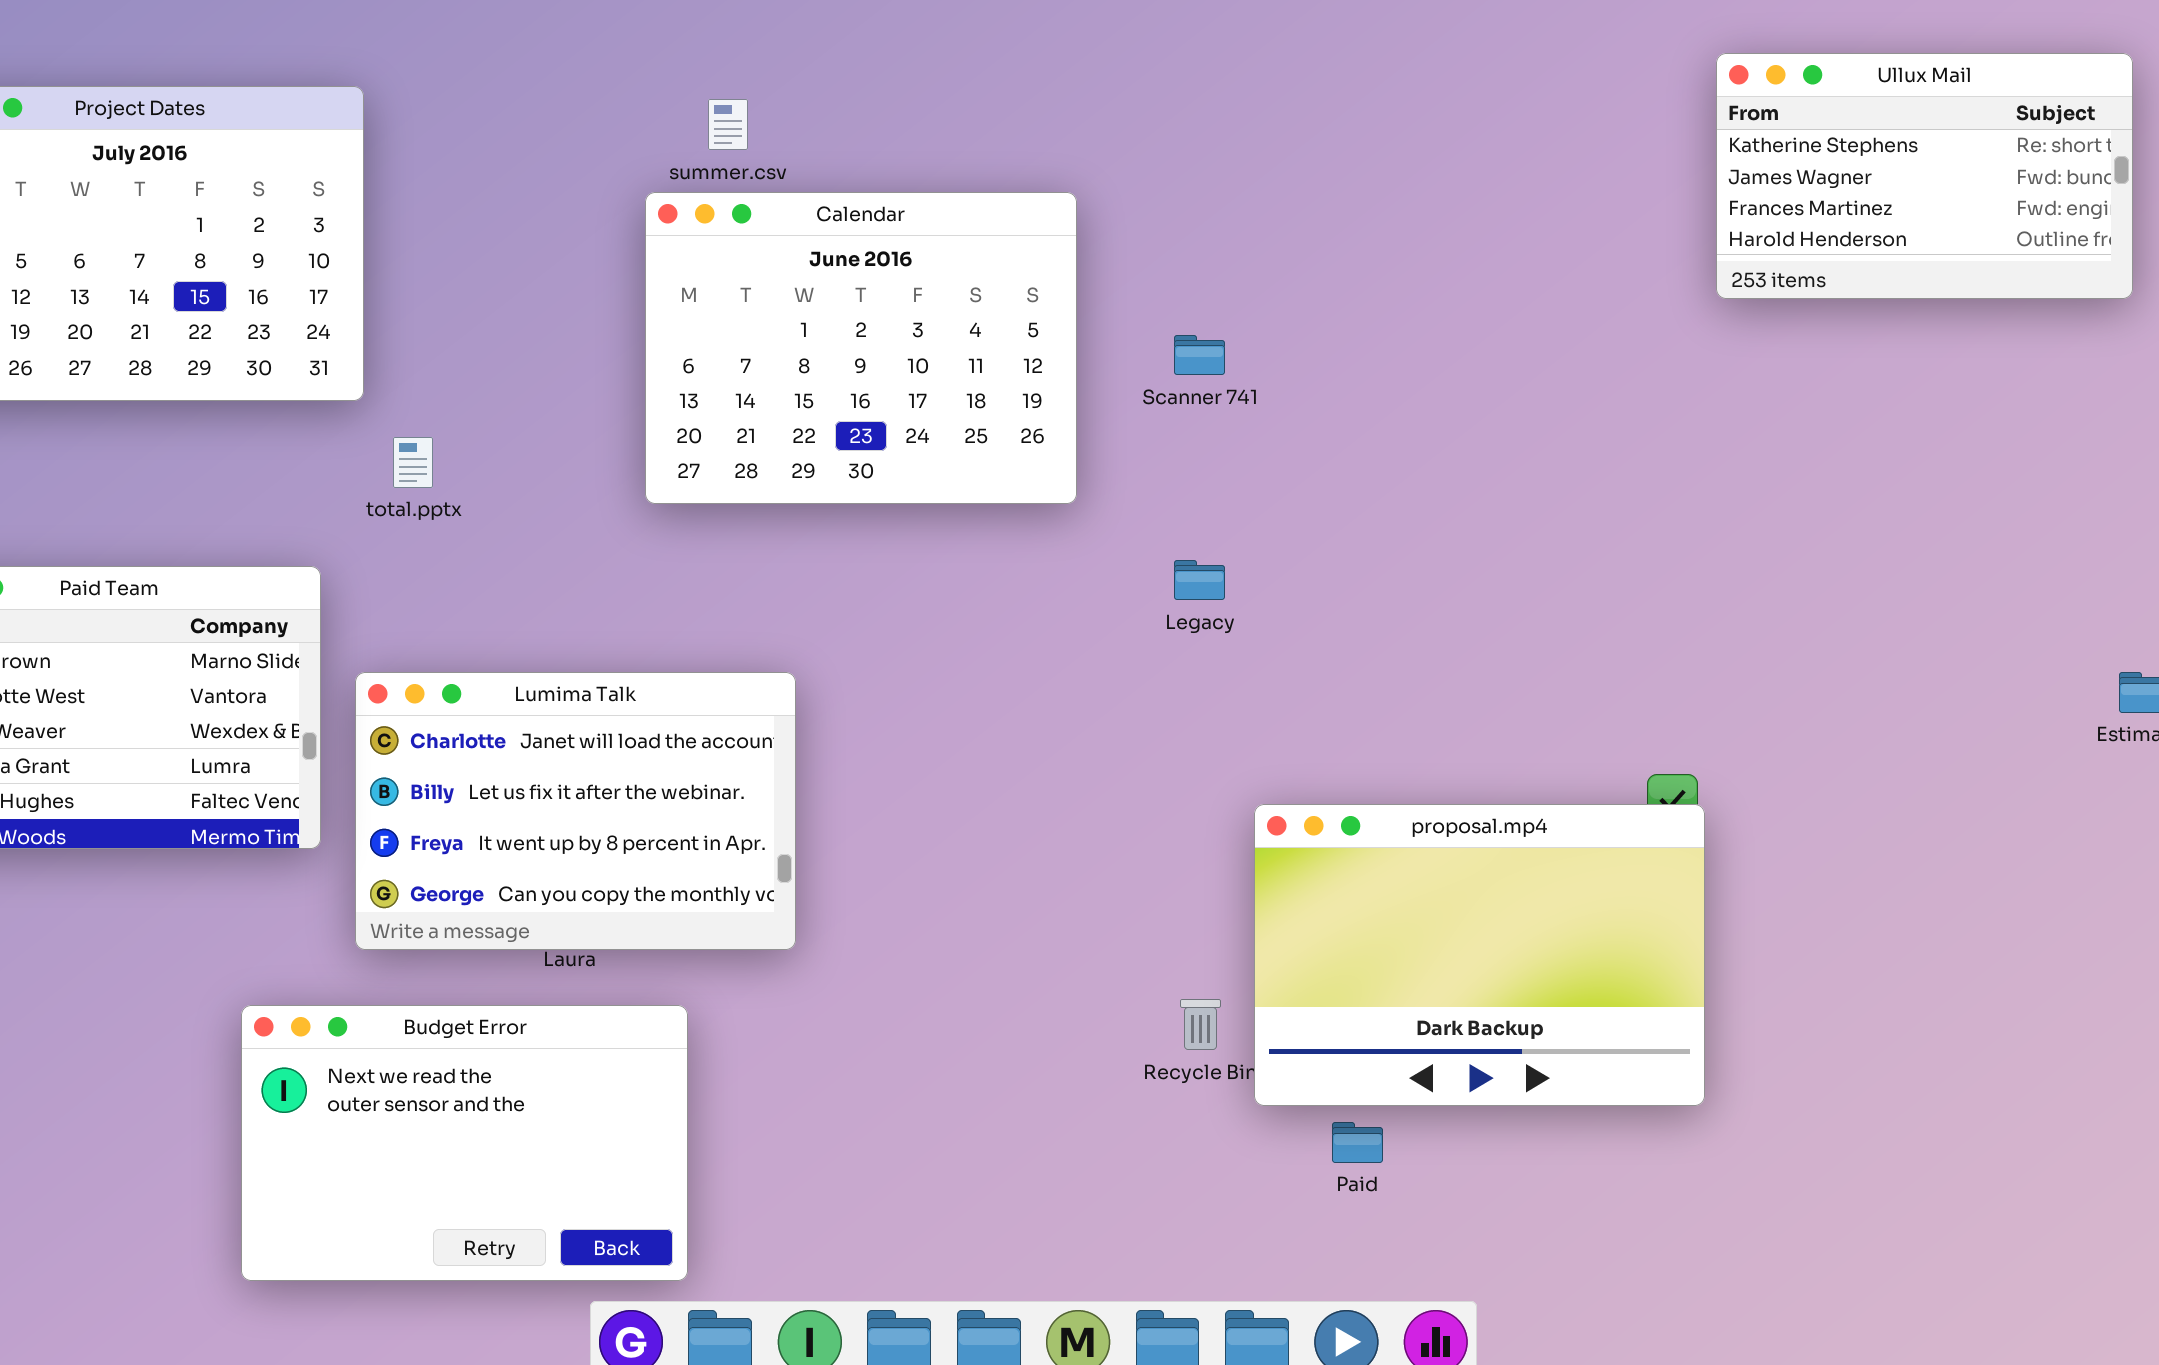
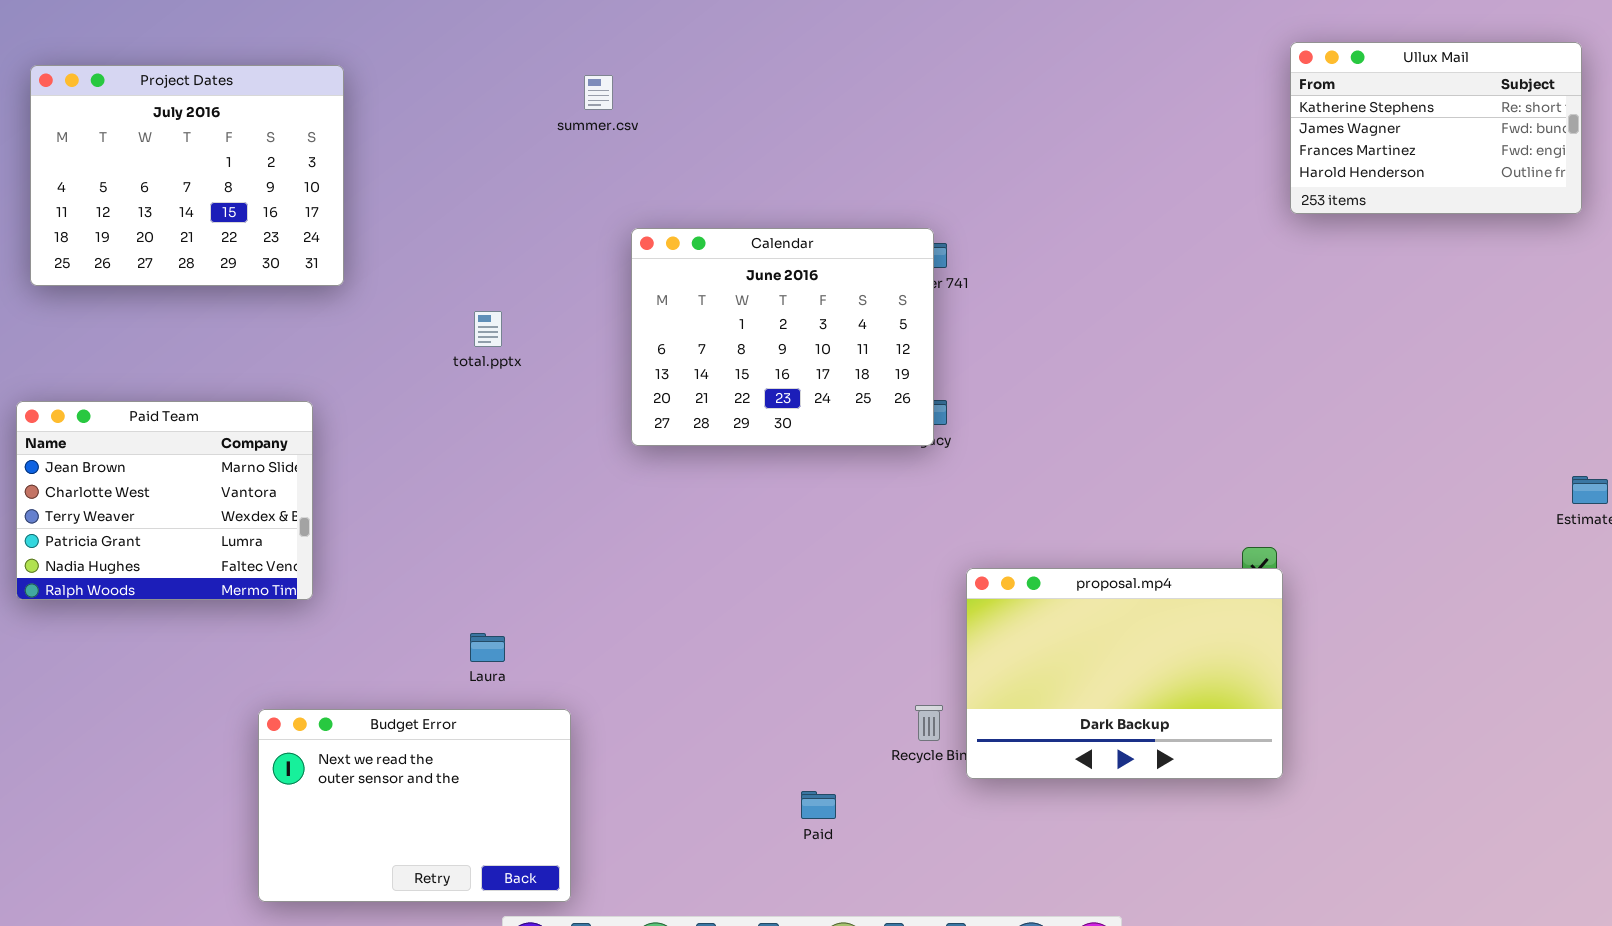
Calendar: [645,192,1077,504] -> [631,228,934,446], moved
total.pptx: [393,437,433,488] -> [474,311,502,347], moved
Lumima Talk: [355,672,796,950] -> none, closed
Paid: [1332,1122,1383,1163] -> [801,791,836,819], moved

